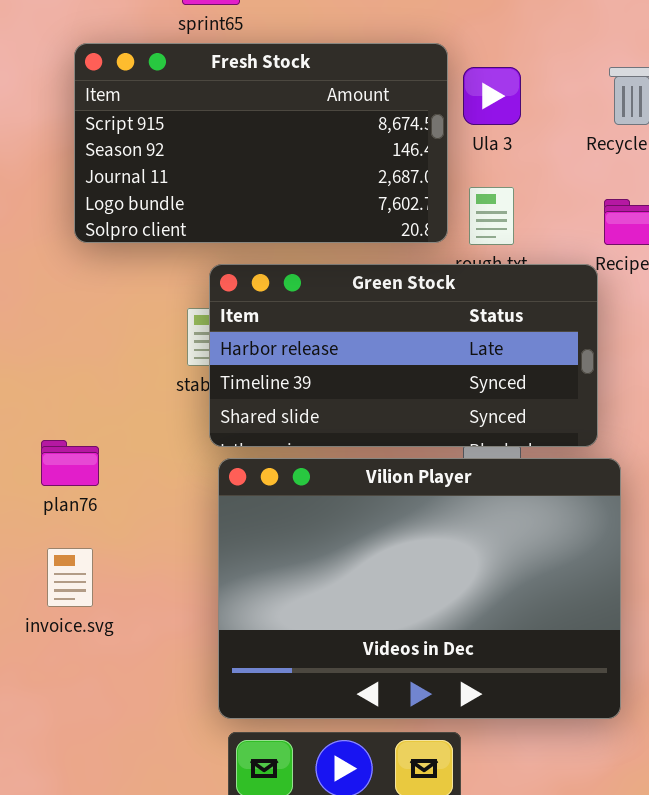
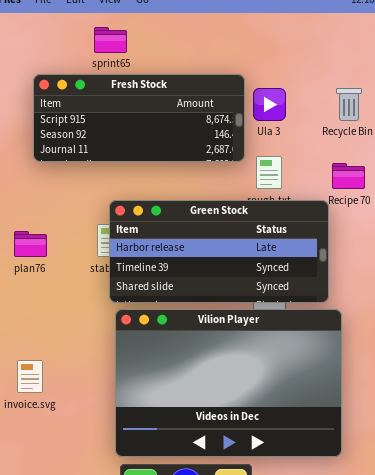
Fresh Stock: [74,43,448,243] -> [33,74,245,162], resized
plan76: [41,440,99,486] -> [14,231,47,257], moved

